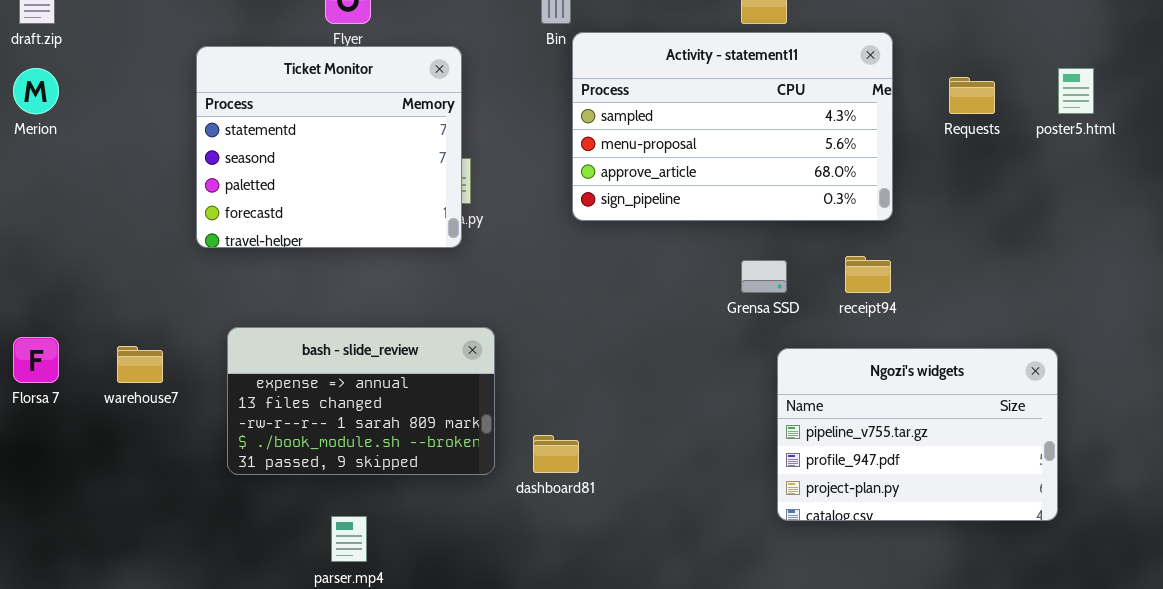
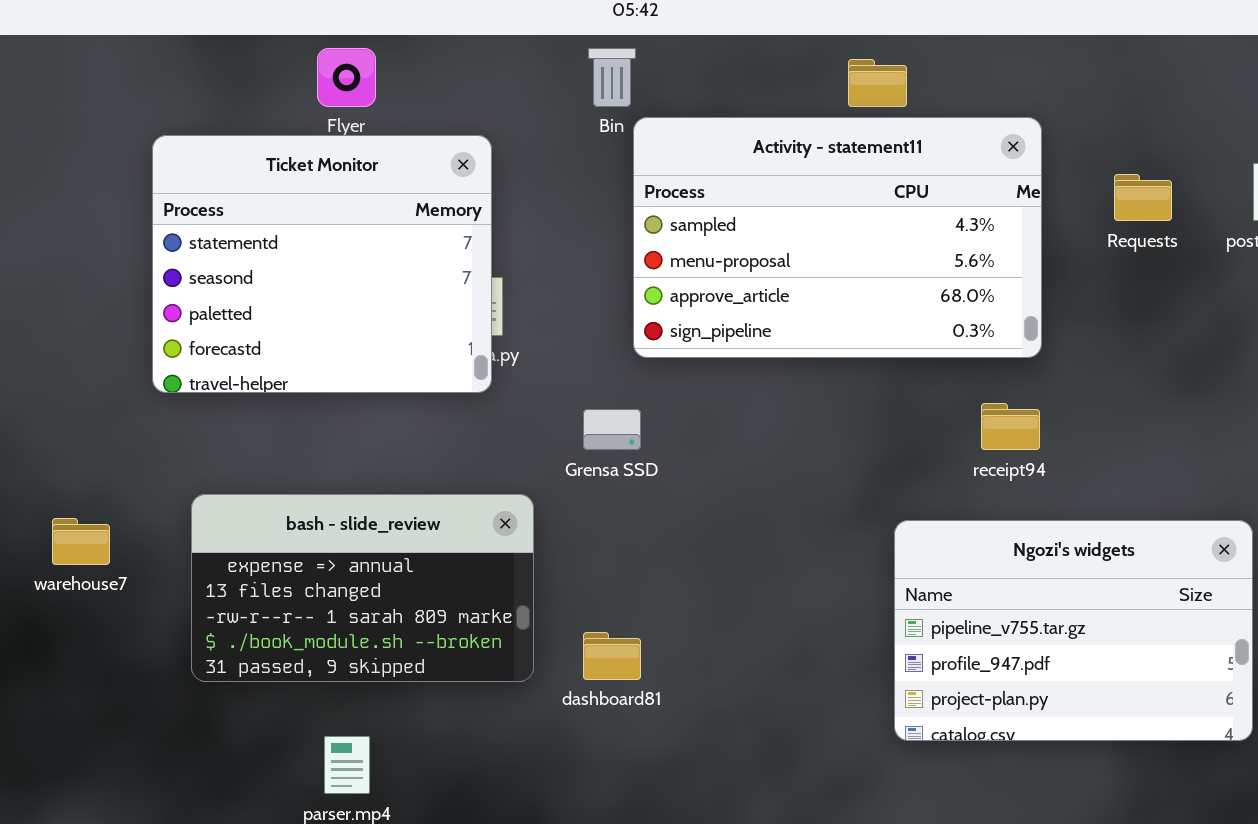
Grensa SSD: [741,260,787,293] -> [583,409,641,450], moved

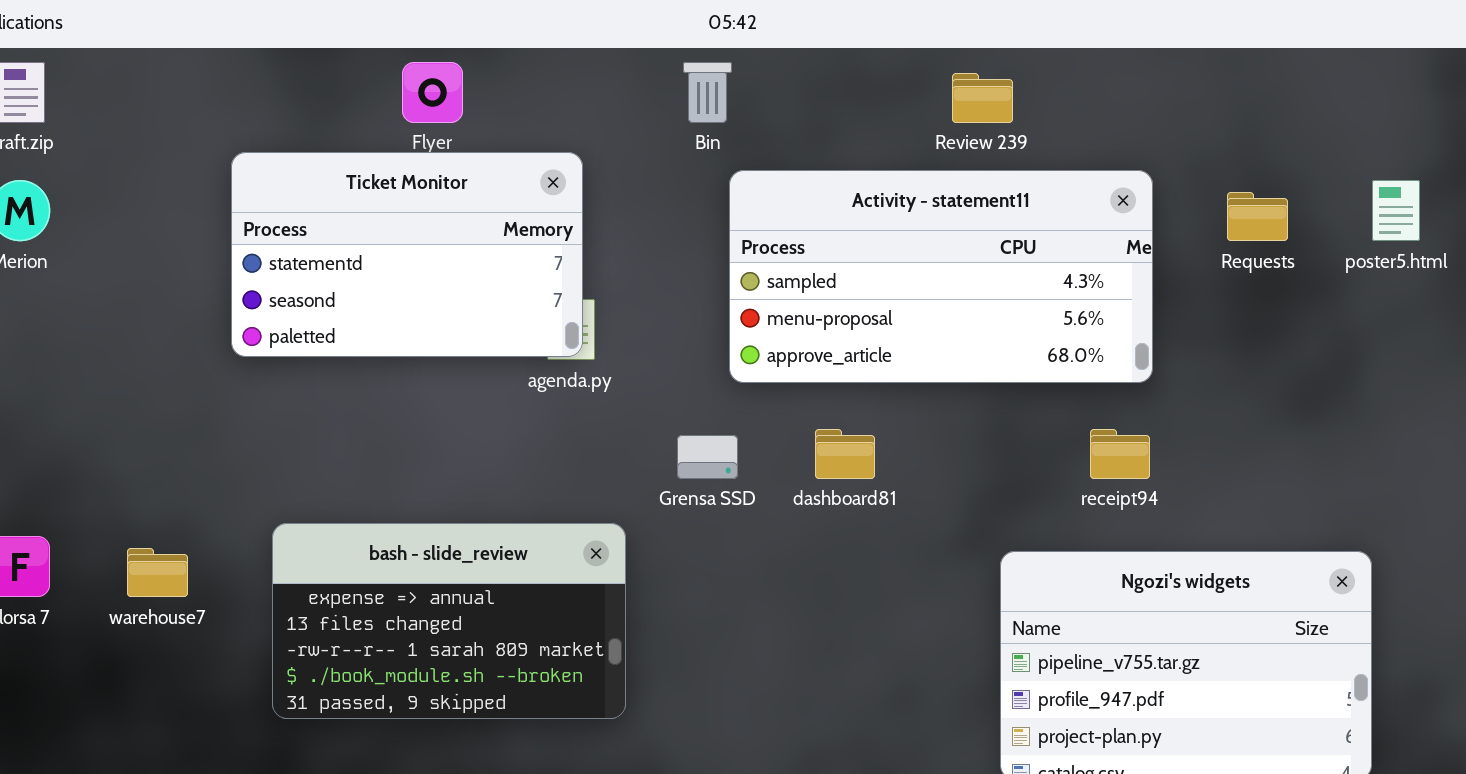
Activity - statement11: [633,117,1042,358] -> [729,170,1153,383], resized
Ticket Monitor: [152,135,492,393] -> [231,152,583,357], resized
dashboard81: [583,632,641,680] -> [815,429,875,479], moved

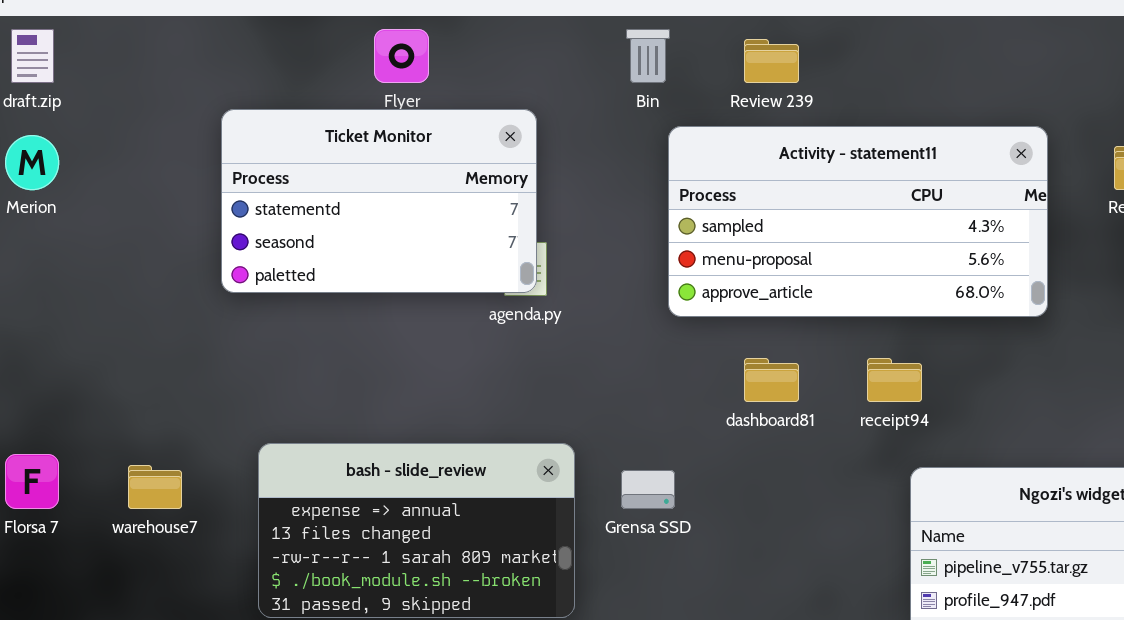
Review 239: [952,73,1013,123] -> [744,39,799,83], moved
receipt94: [1090,429,1150,479] -> [867,358,922,402], moved
Grensa SSD: [677,435,738,479] -> [621,470,675,509], moved

